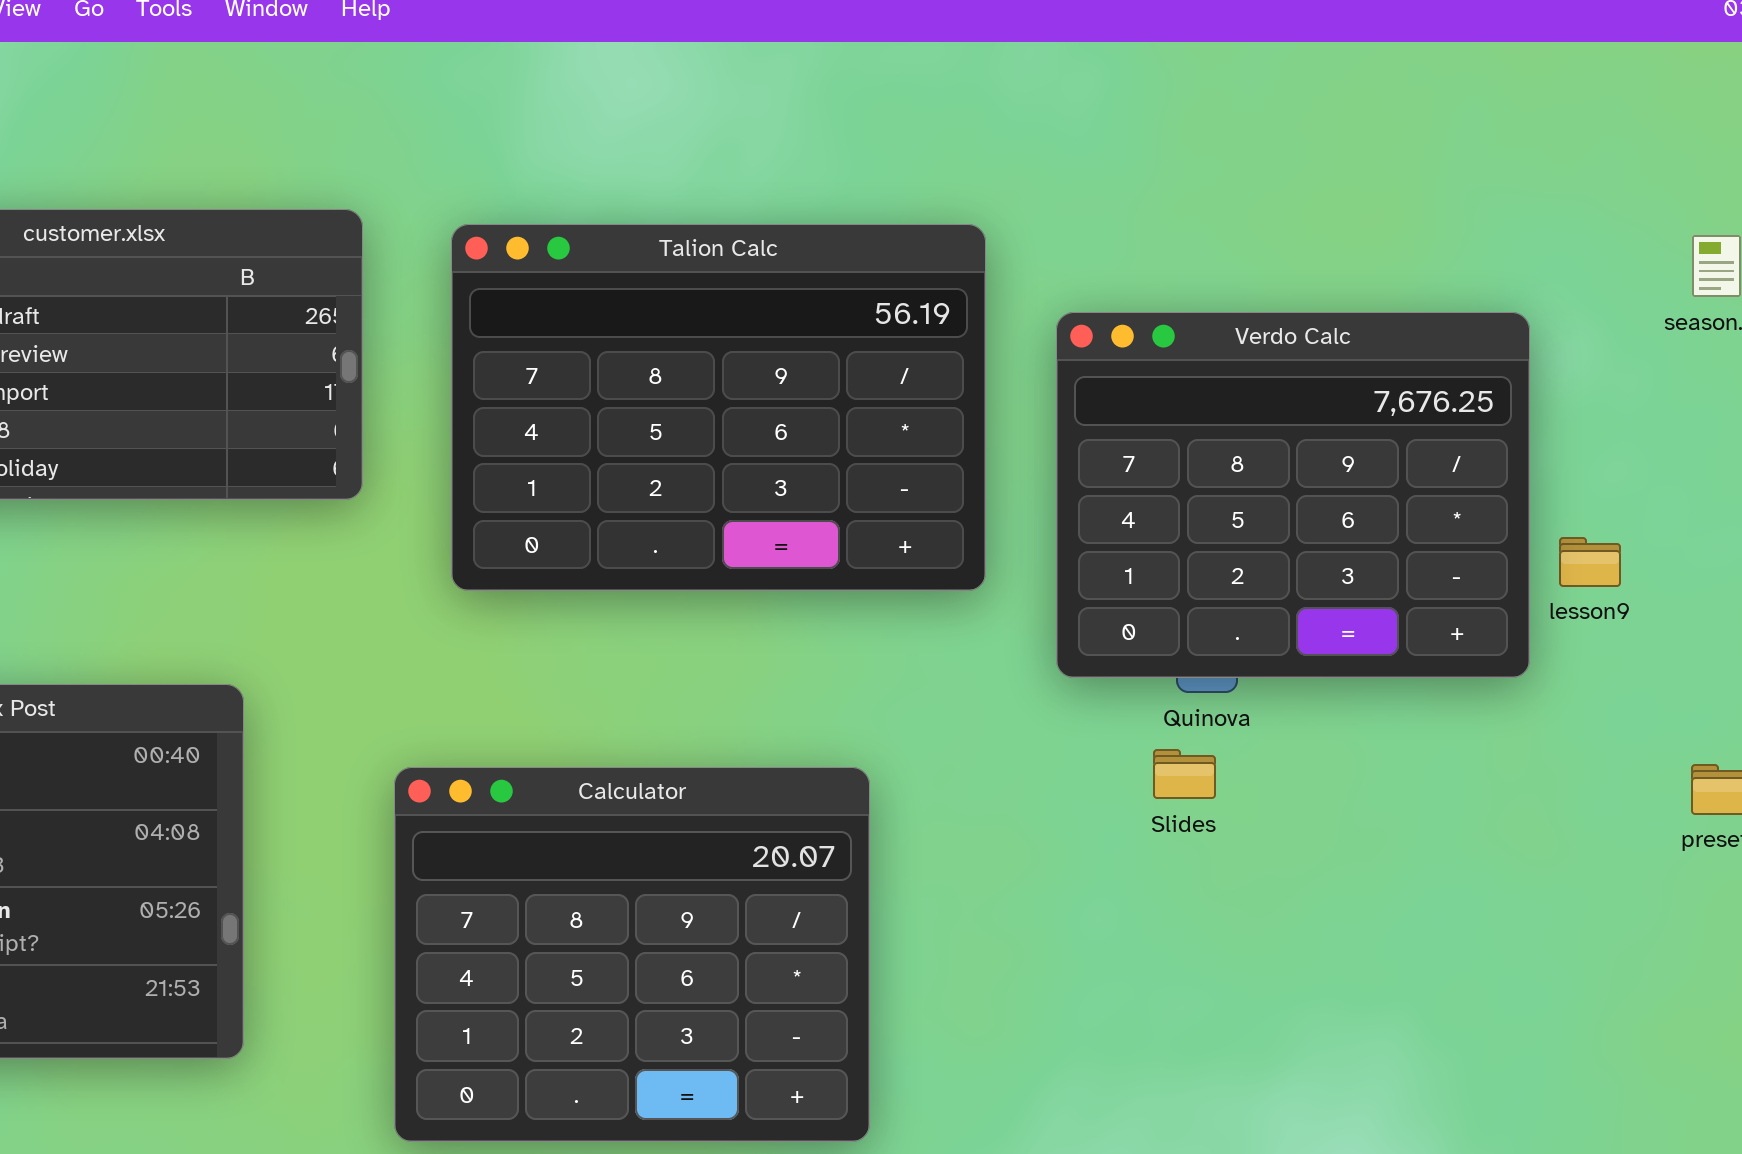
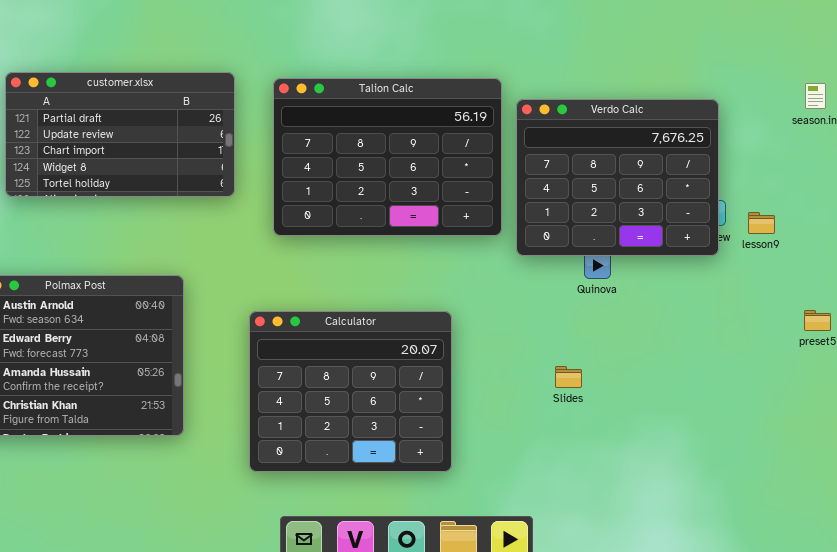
Verdo Calc: [1056,312,1530,678] -> [516,99,719,256], moved
Slides: [1153,749,1216,799] -> [555,366,582,388], moved

